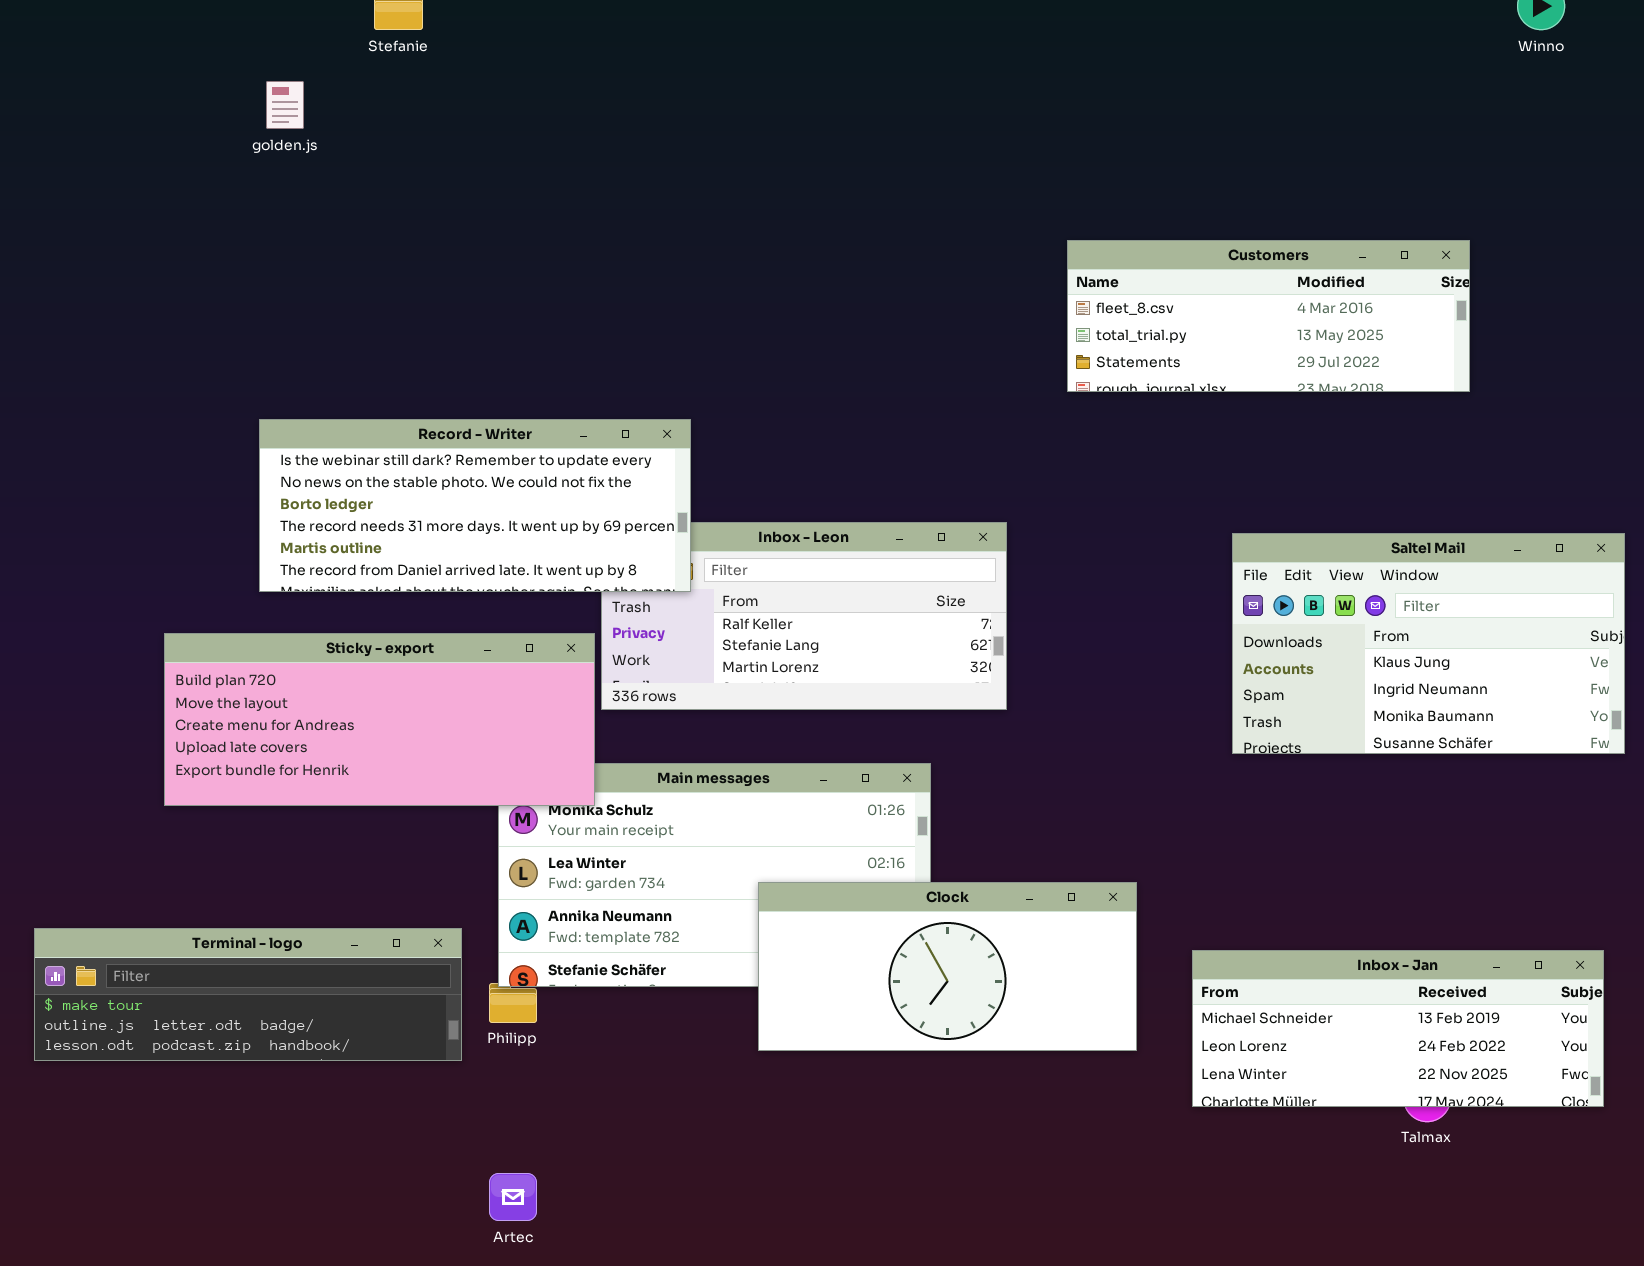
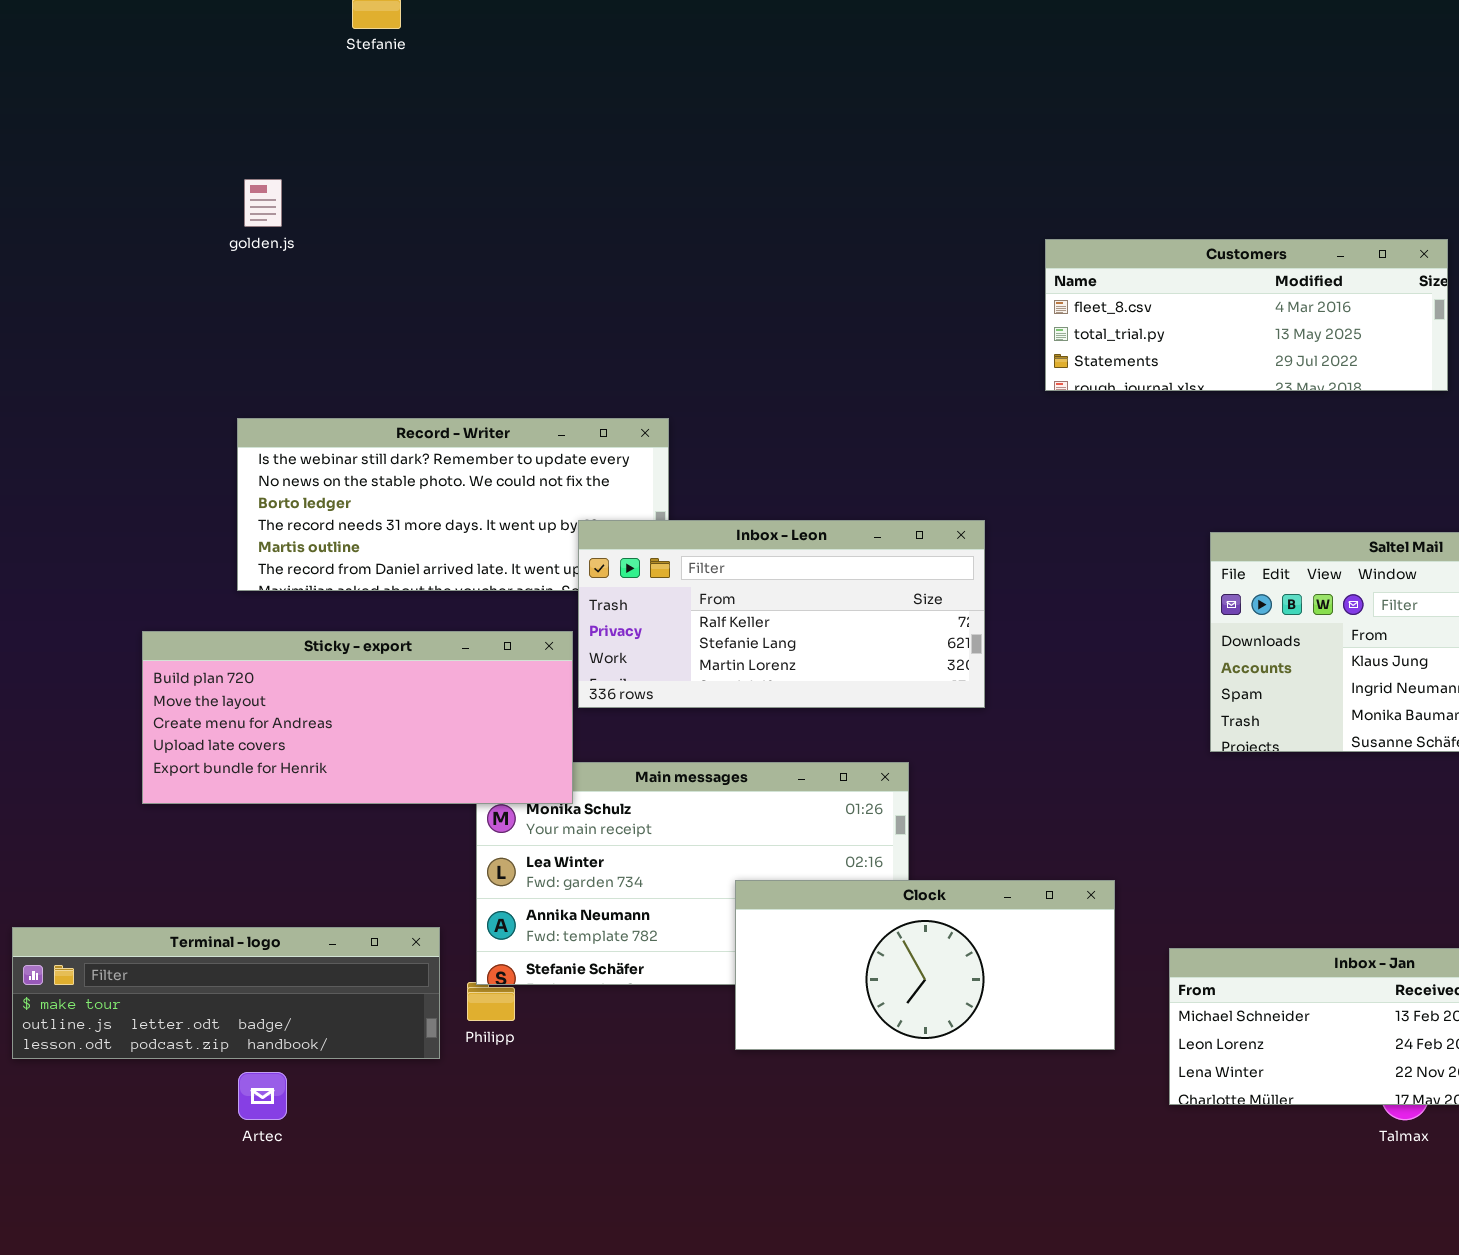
golden.js: [266,81,304,129] -> [244,179,282,227], moved
Inbox - Leon: [601,522,1007,710] -> [578,520,985,708], raised
Artec: [489,1173,537,1221] -> [238,1072,287,1120], moved

